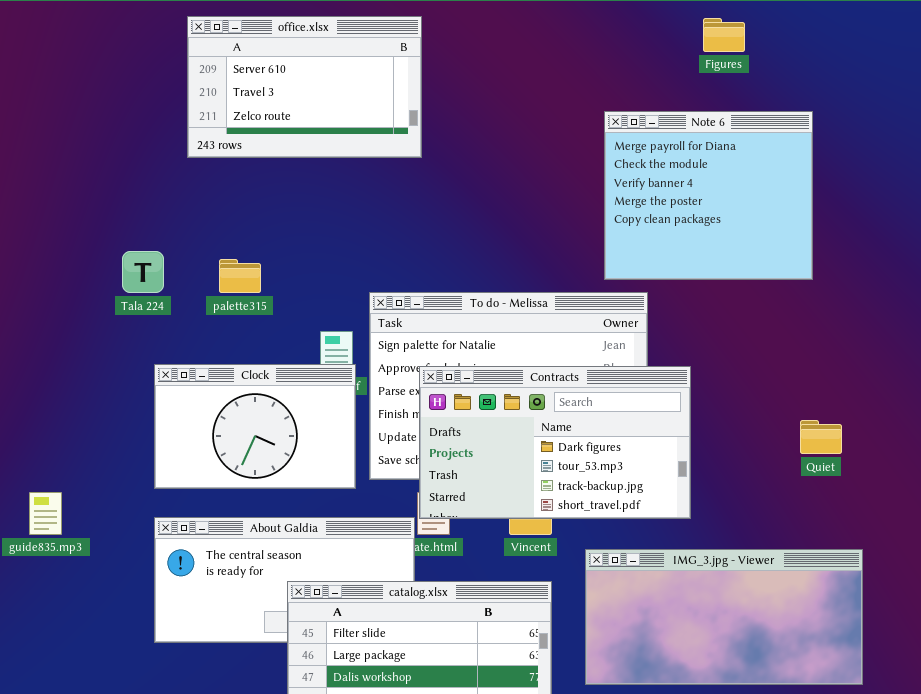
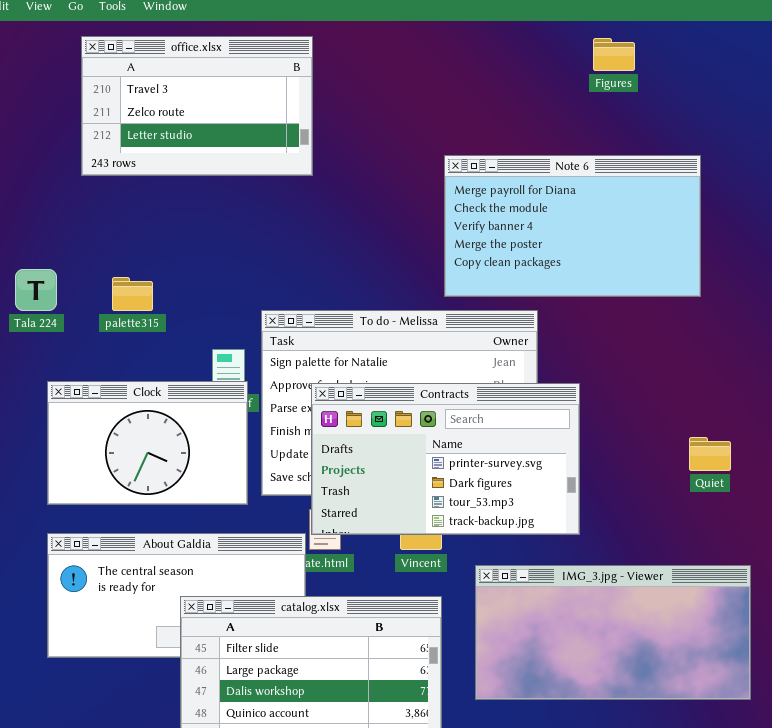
office.xlsx: [187,16,422,158] -> [81,36,313,176], scrolled down 1 row
Note 6: [604,111,813,280] -> [444,155,701,297], resized
Contracts: [419,366,691,519] -> [311,383,580,535], scrolled up 1 row

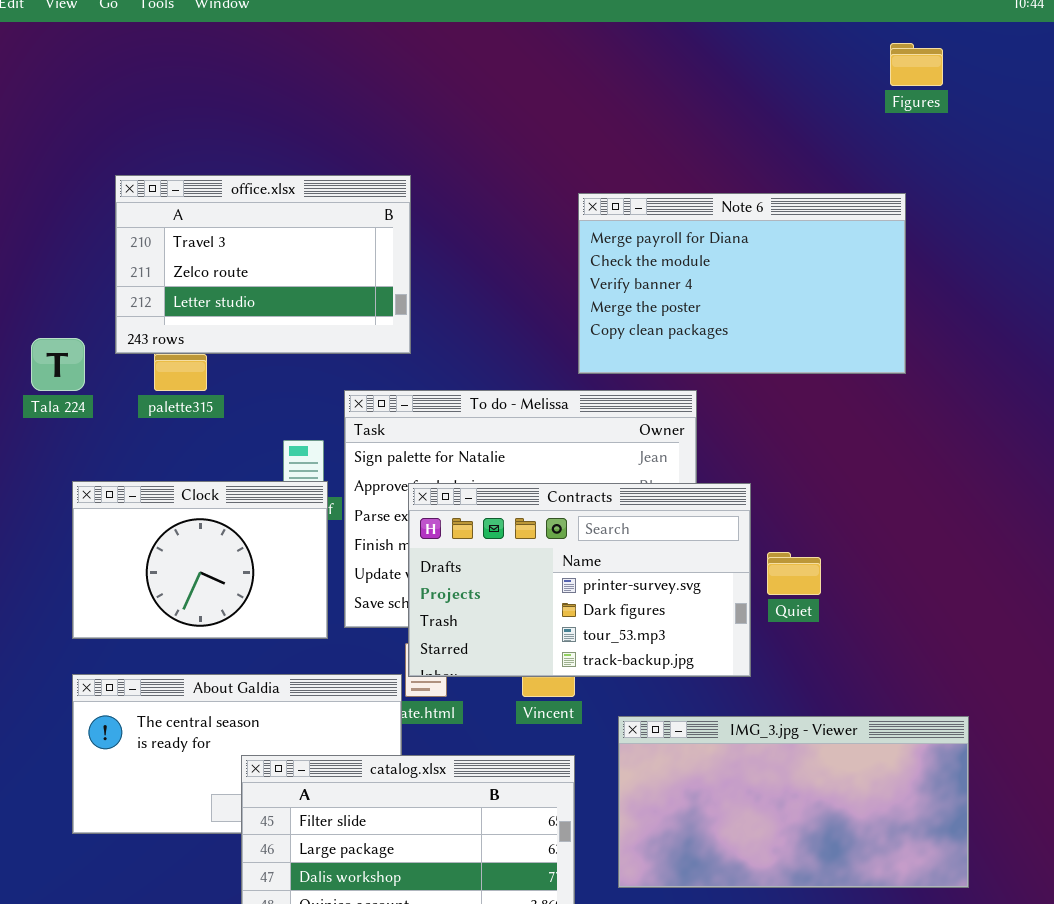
office.xlsx: [81,36,313,176] -> [115,175,411,354], moved
Figures: [593,38,635,71] -> [890,43,943,86], moved
Quiet: [689,437,731,471] -> [767,552,821,595], moved

